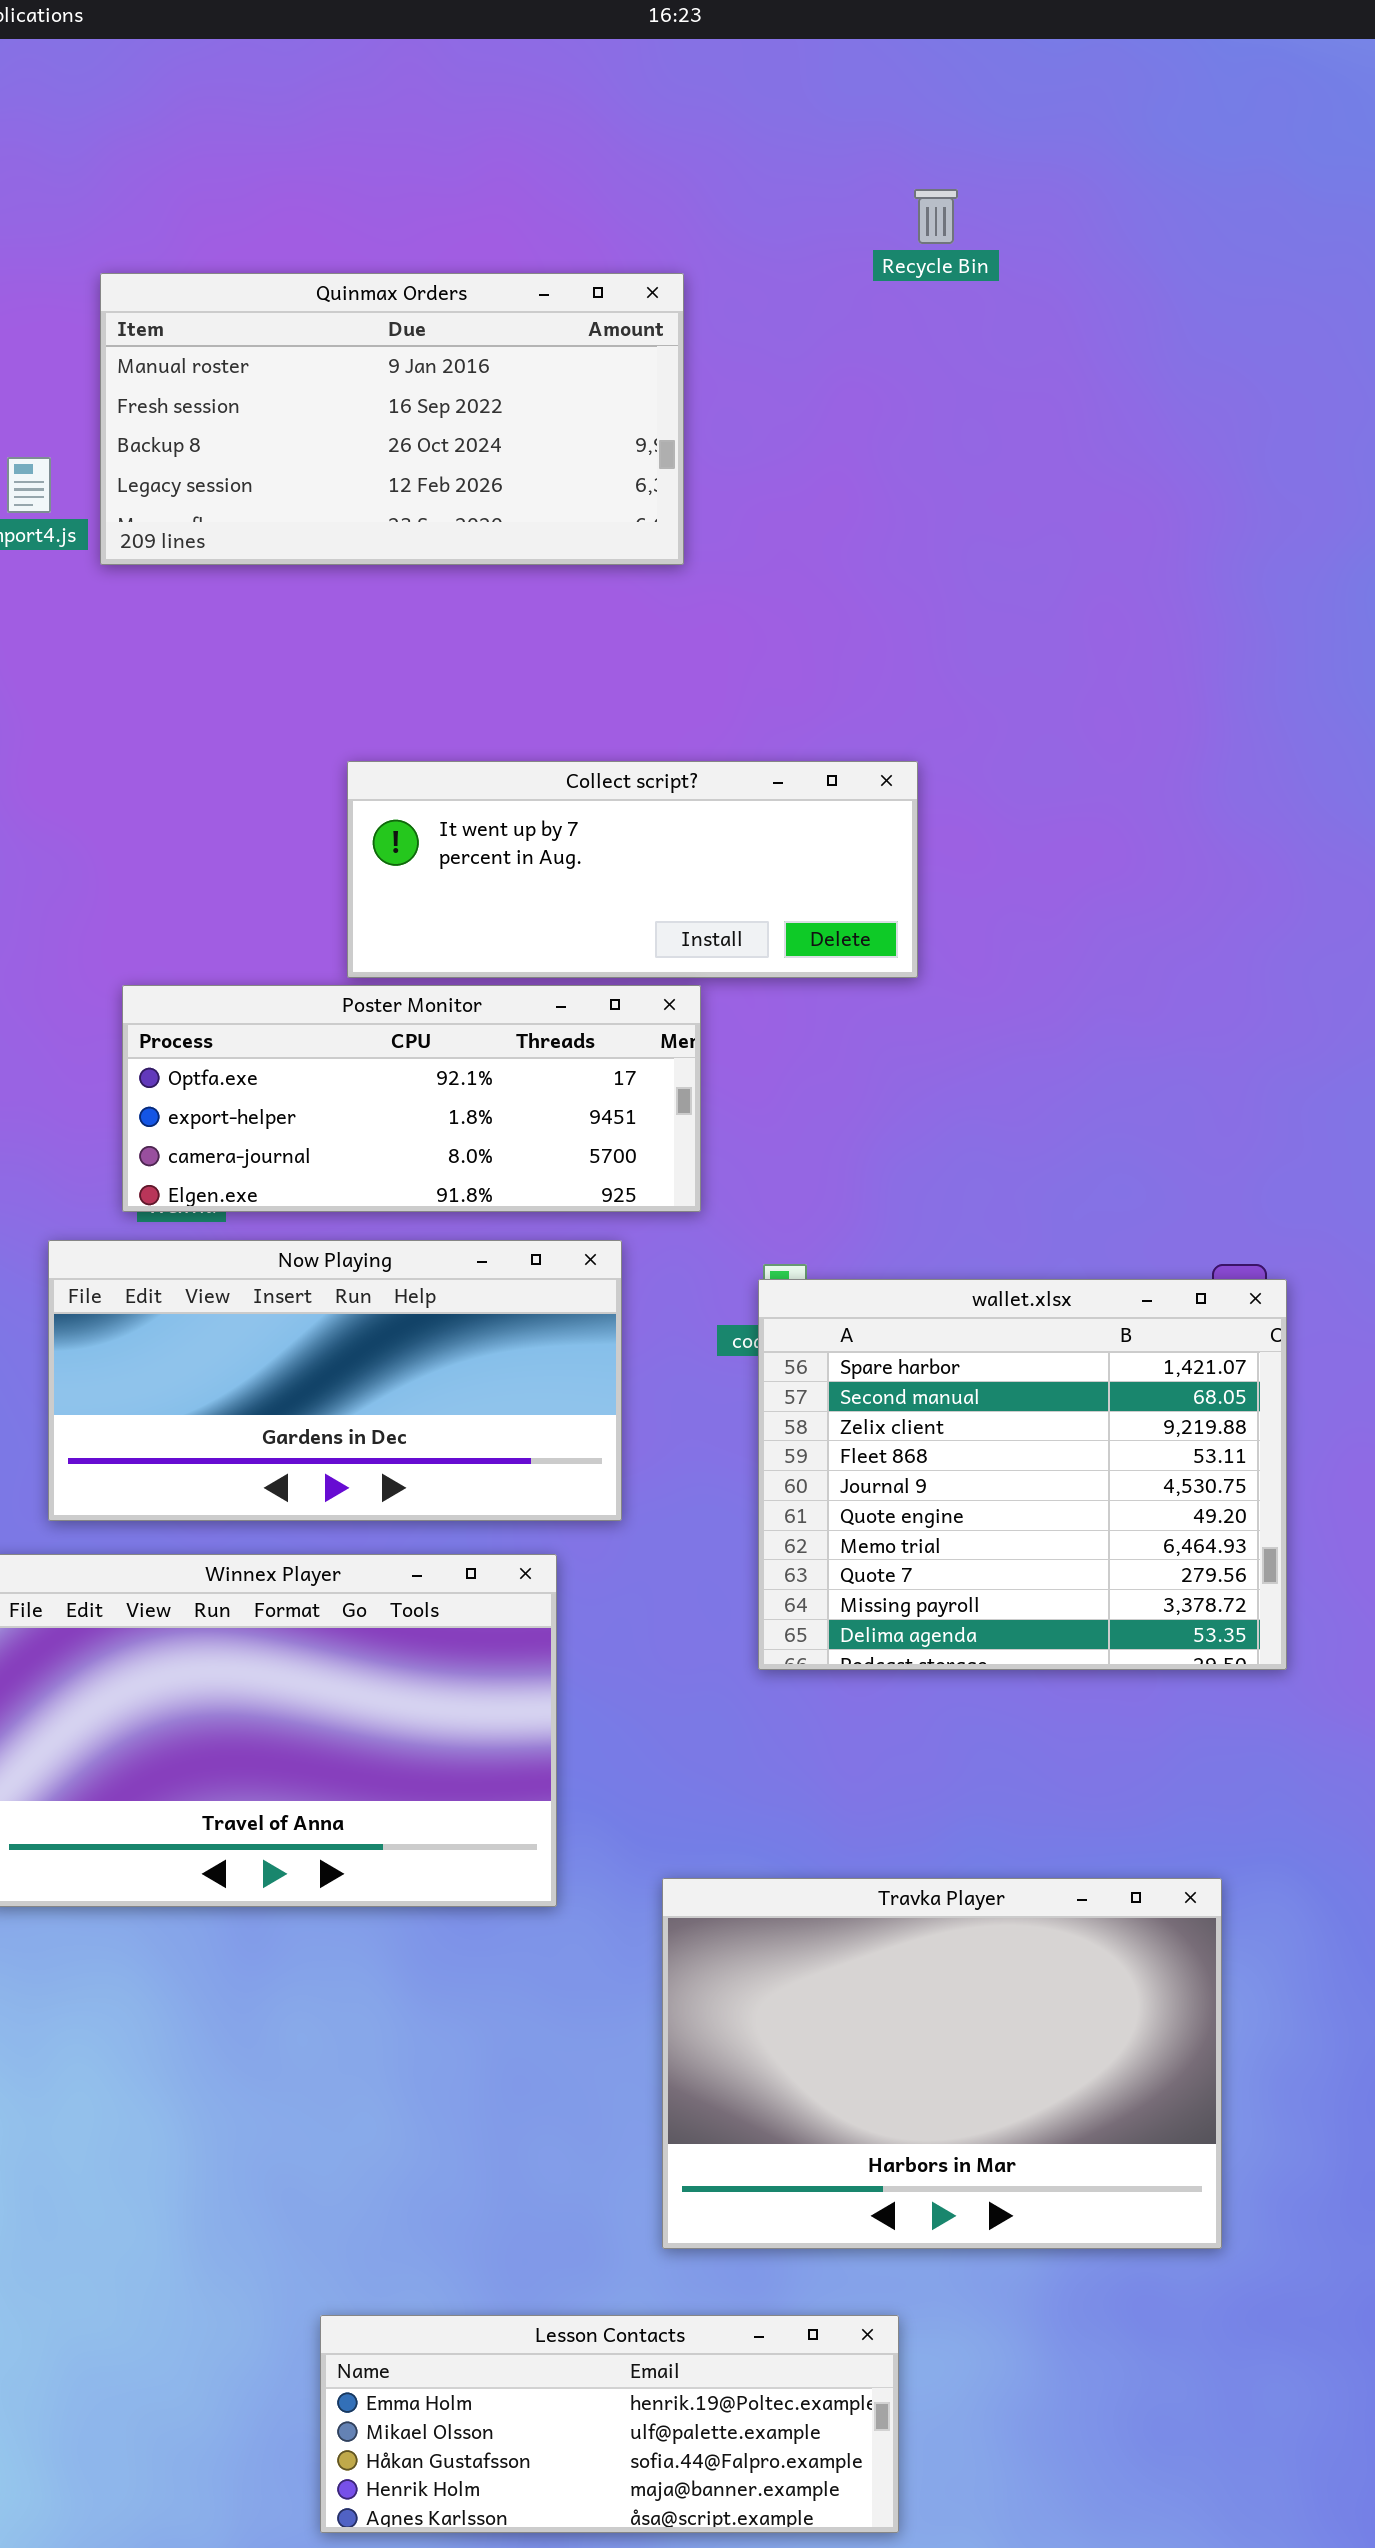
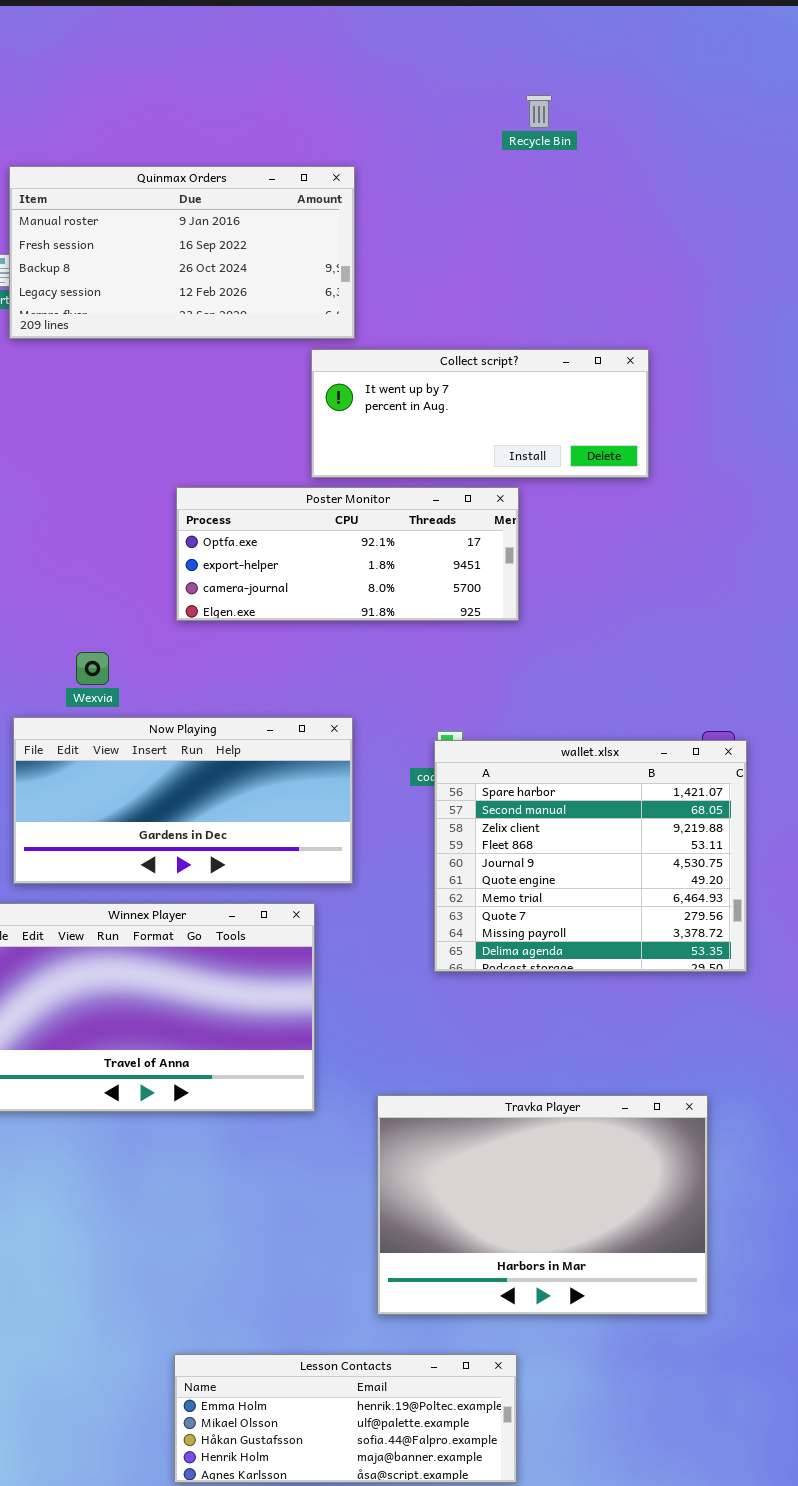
Quinmax Orders: [100,273,684,565] -> [9,166,355,339], moved
Collect script?: [347,761,918,978] -> [311,349,649,478], moved
Poster Monitor: [122,985,701,1212] -> [176,487,519,621], moved

